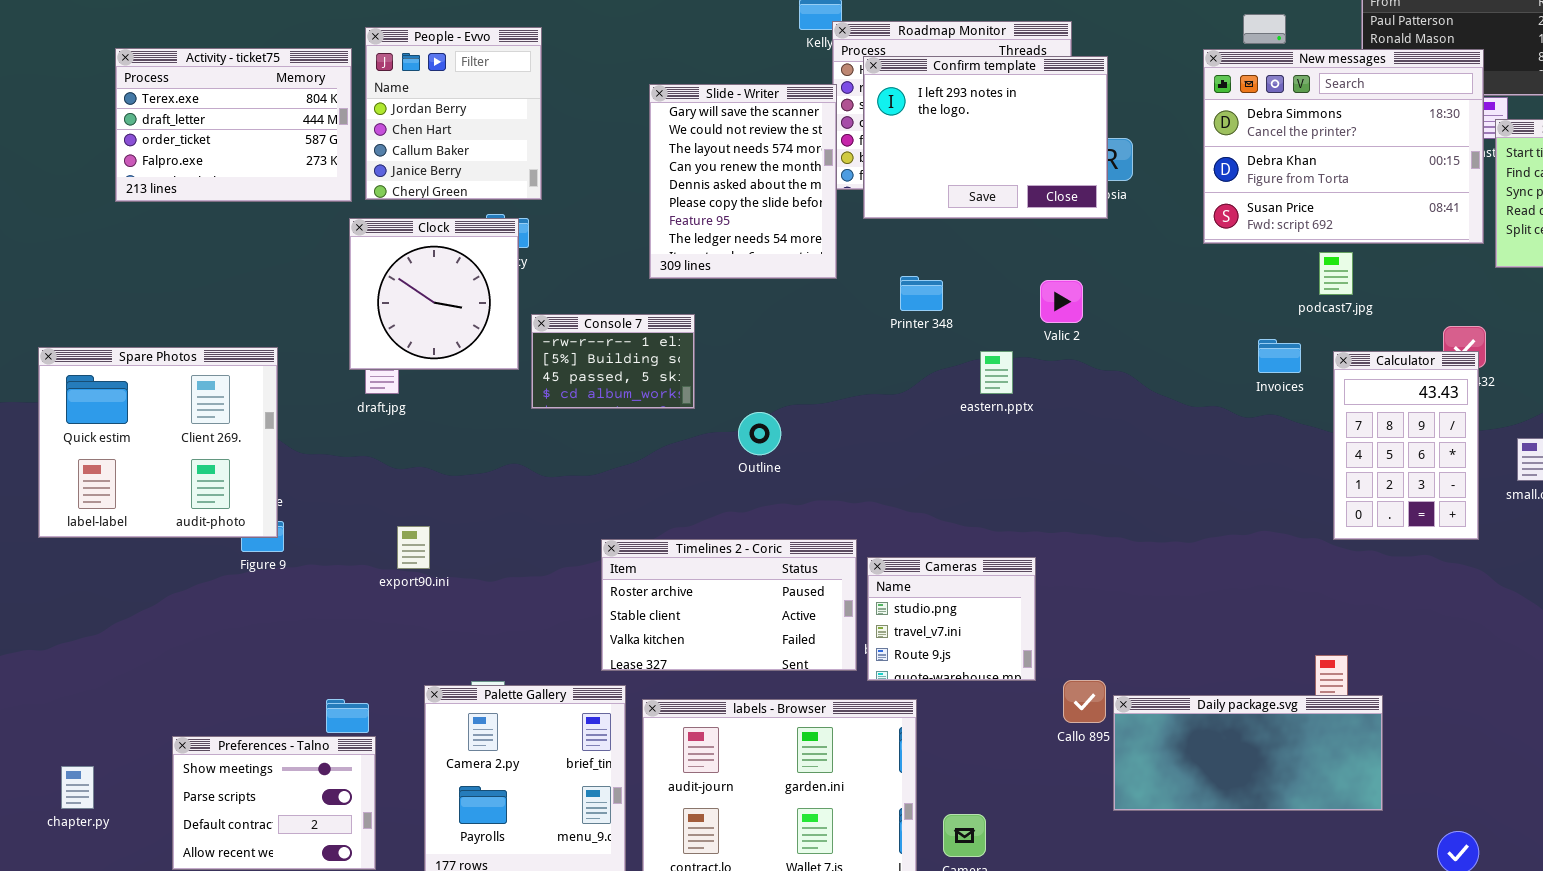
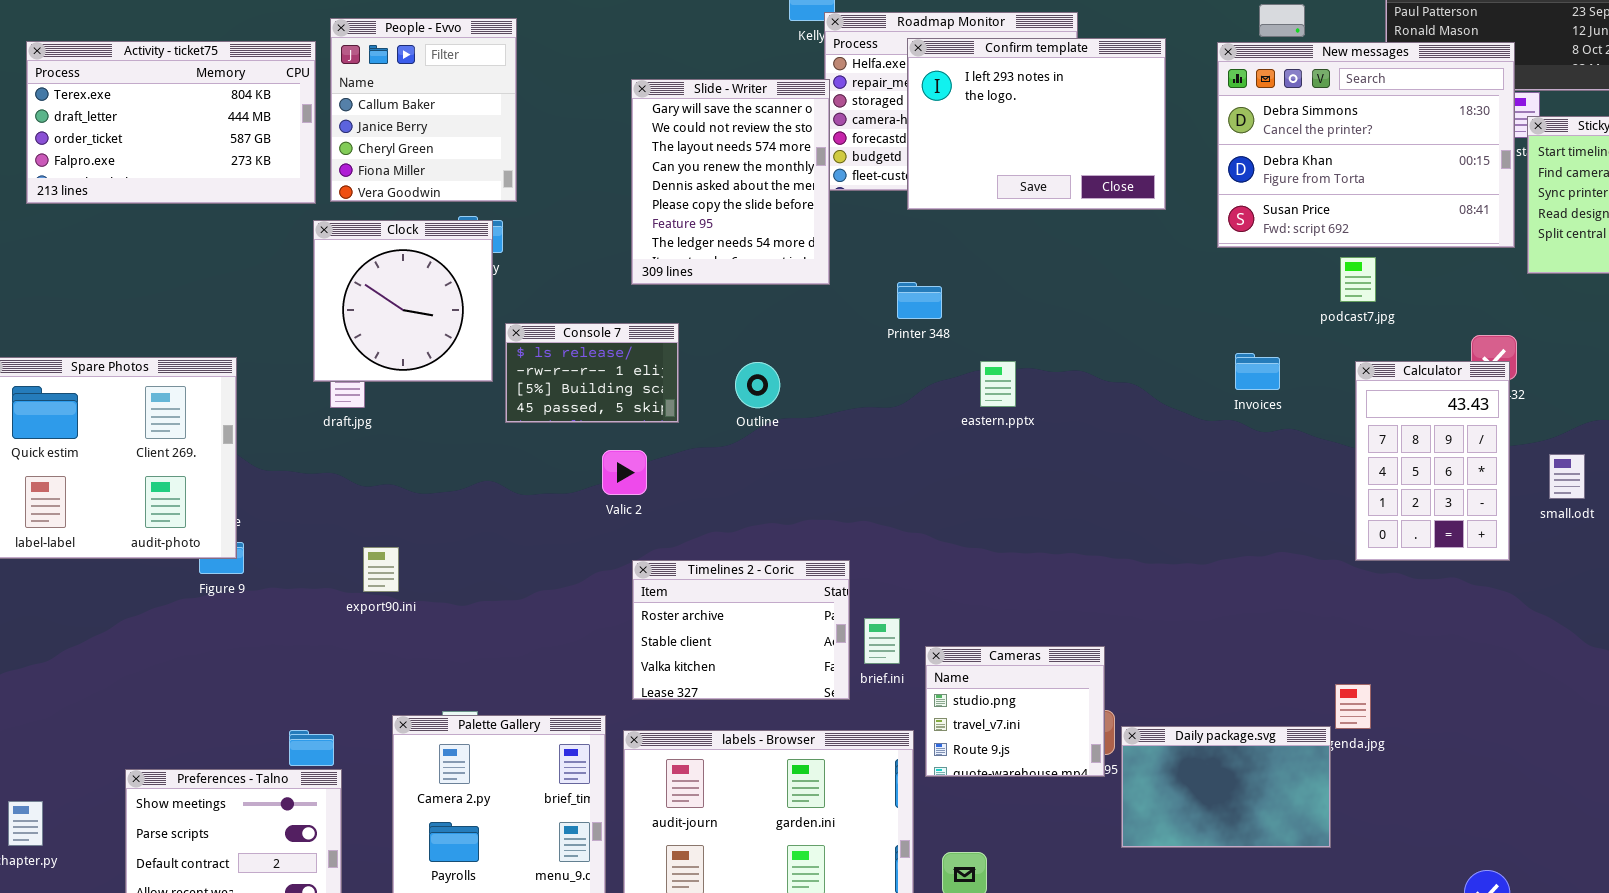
People - Evvo: [365,27,542,200] -> [330,18,517,202], scrolled down 2 rows
Activity - ticket75: [115,48,352,202] -> [26,41,316,204], resized
Confirm template: [863,56,1108,219] -> [907,38,1166,210], moved
Valic 2: [1040,280,1083,323] -> [602,450,647,495], moved
Console 7: [531,314,695,409] -> [505,323,679,423], scrolled up 1 row
Invoices: [1258,339,1301,373] -> [1235,353,1280,390], moved
Outline: [738,412,781,455] -> [735,362,780,408], moved
Timelines 2 - Coric: [601,539,857,671] -> [632,560,850,700], resized
Cameras: [867,557,1036,681] -> [925,646,1105,777], moved
Daily package.svg: [1113,695,1383,811] -> [1121,726,1331,848], resized

